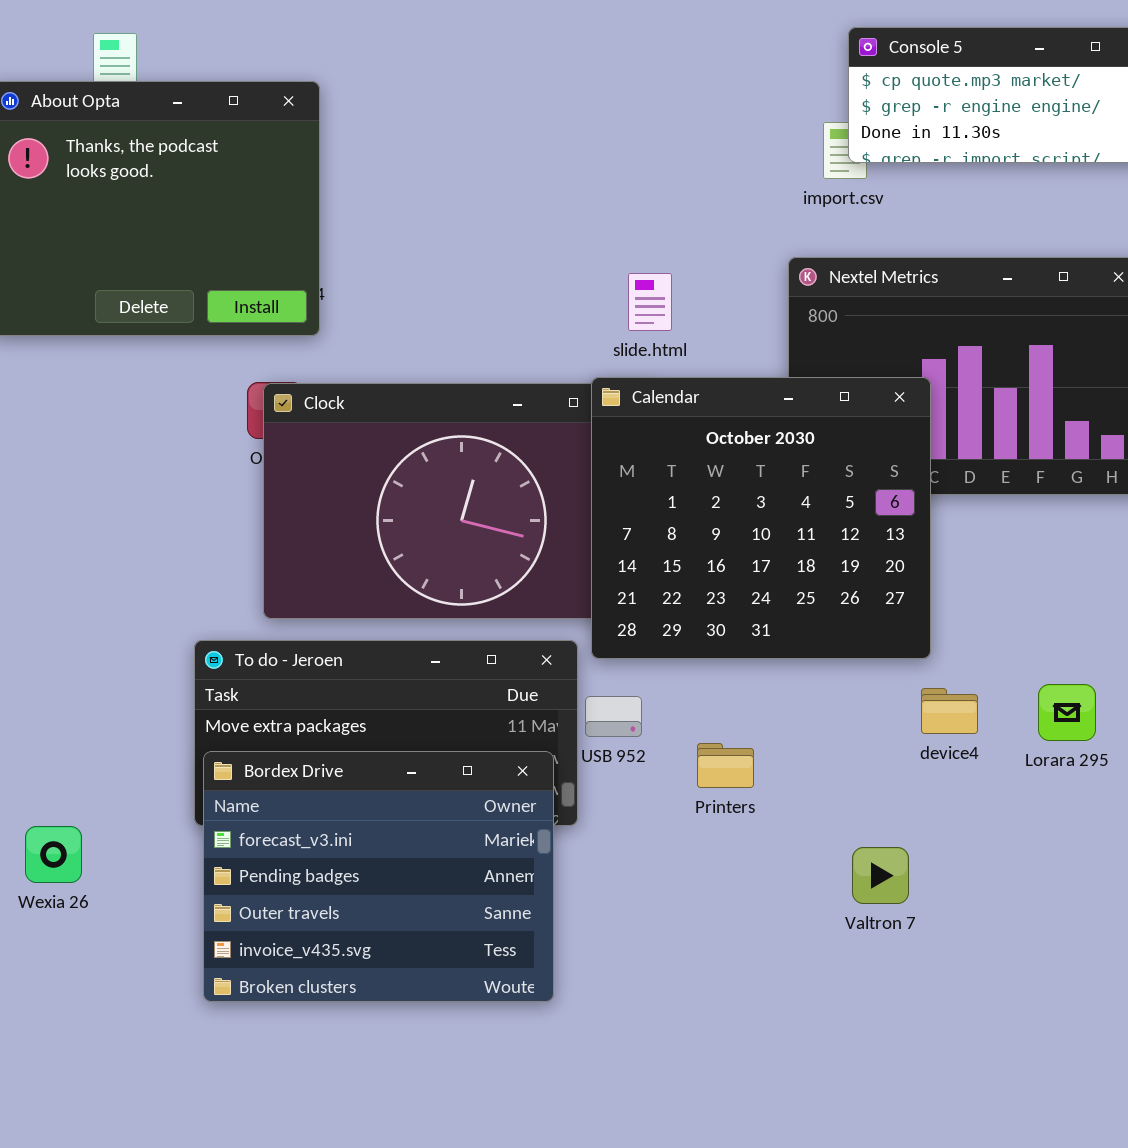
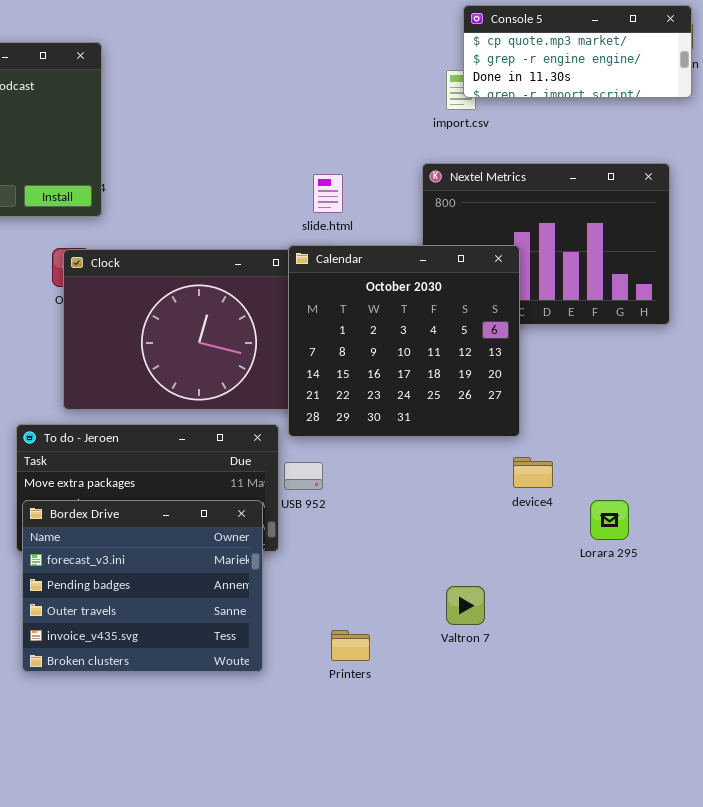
Lorara 295: [1038,684,1096,741] -> [590,500,629,540], moved
Printers: [697,743,754,788] -> [331,630,370,661], moved
Valtron 7: [852,847,909,904] -> [446,586,485,625], moved

